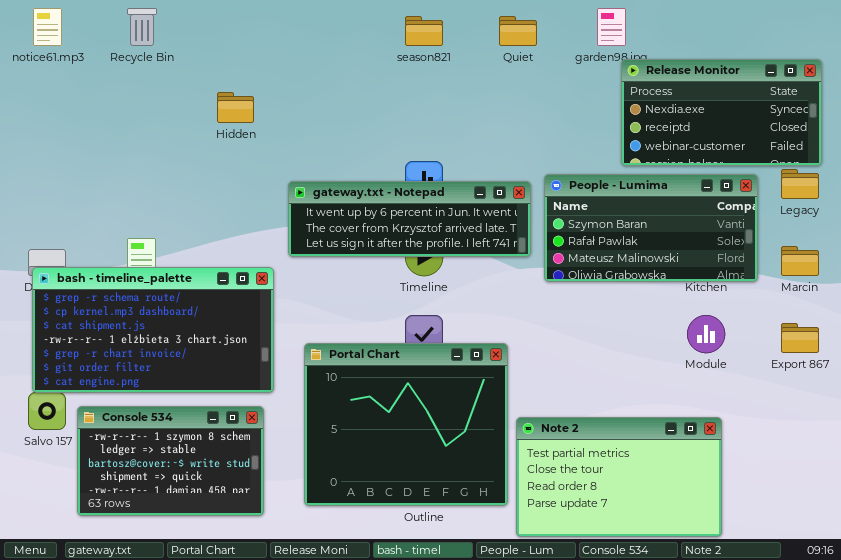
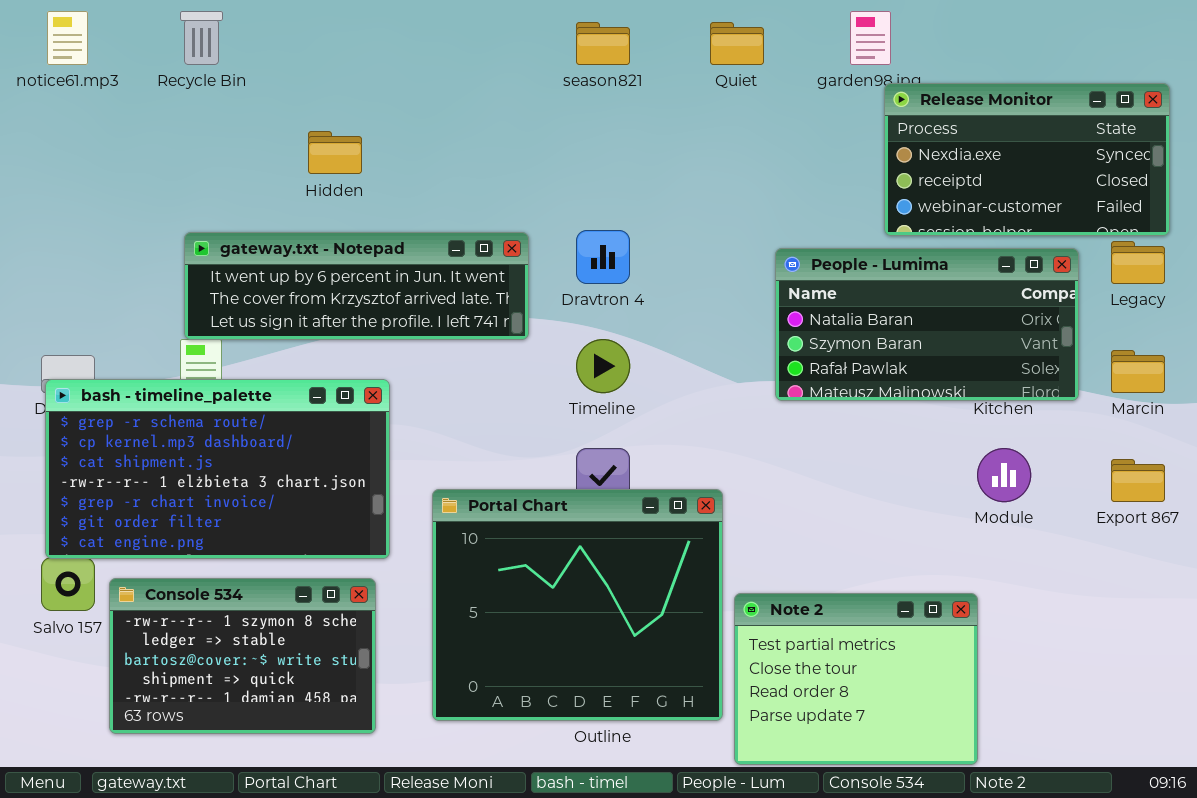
People - Lumima: [544,174,758,282] -> [775,248,1079,401], scrolled up 1 row
gateway.txt - Notepad: [288,181,531,257] -> [184,232,529,340], moved
Note 2: [516,417,722,537] -> [734,593,978,765], resized

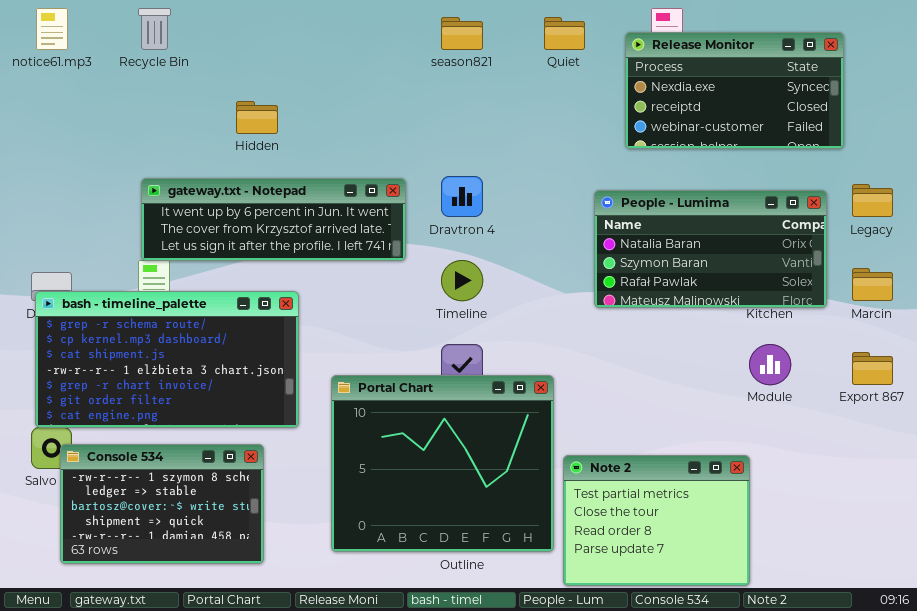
Release Monitor: [884,83,1170,236] -> [625,32,844,149], moved
Console 534: [109,578,376,734] -> [60,444,264,564], moved

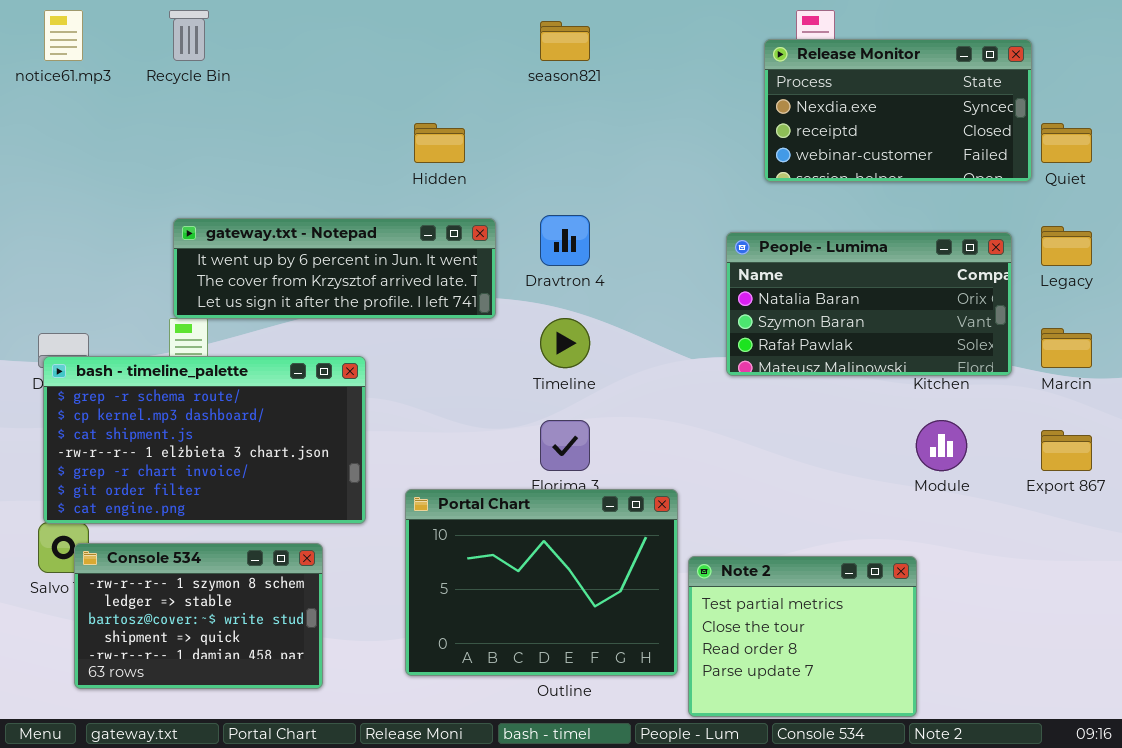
Quiet: [544,17,585,50] -> [1041,123,1092,163], moved
Hidden: [236,101,278,134] -> [414,123,465,163], moved
Portal Chart: [331,375,554,552] -> [405,489,678,676], resized

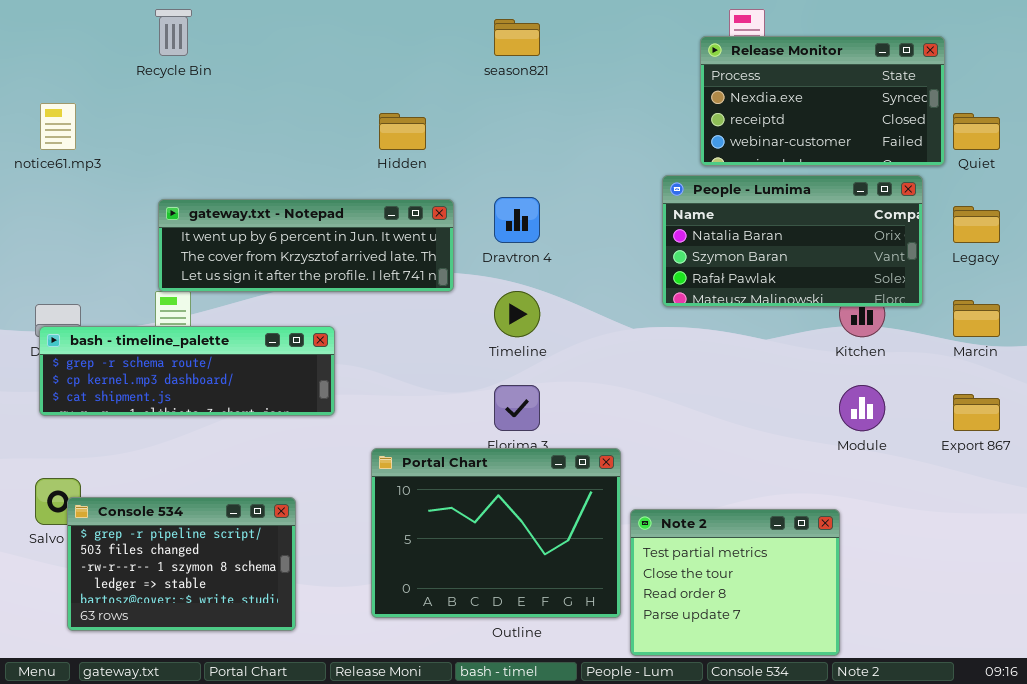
notice61.mp3: [44,10,83,61] -> [40,103,76,150], moved
People - Lumima: [726,232,1012,376] -> [662,175,923,307], moved
bash - timeline_palette: [43,356,366,524] -> [39,326,335,416], resized
Console 534: [74,543,323,689] -> [67,497,296,631], scrolled up 2 rows

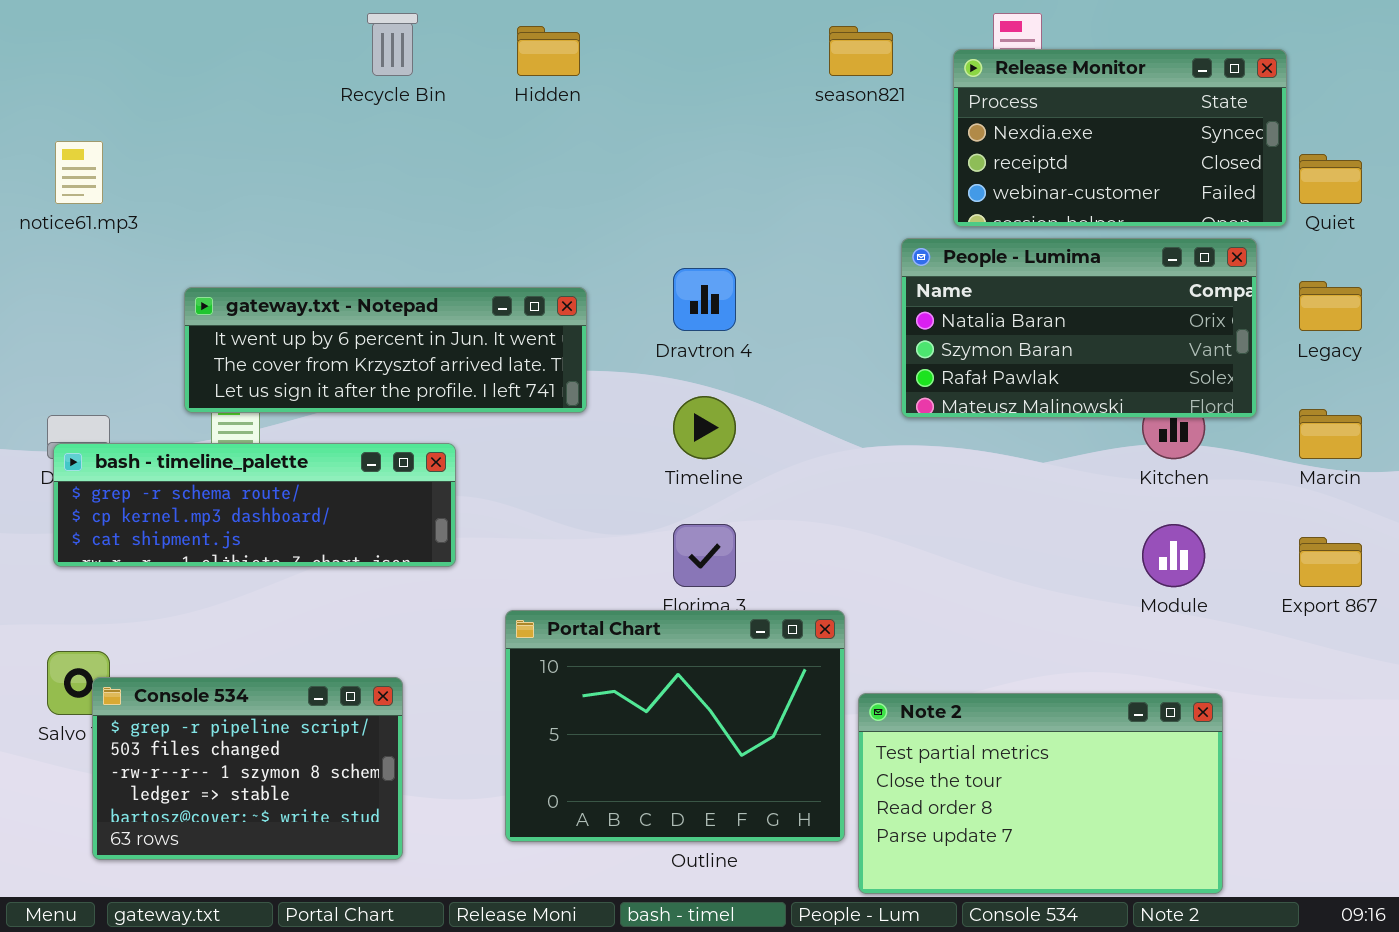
Recycle Bin: [155,9,192,56] -> [367,13,418,76], moved
season821: [494,19,540,56] -> [829,26,893,76], moved
Hidden: [379,113,426,150] -> [517,26,580,76], moved
gateway.txt - Notepad: [158,199,454,292] -> [184,287,587,413], moved
Note 2: [630,509,840,656] -> [858,693,1223,894], resized

